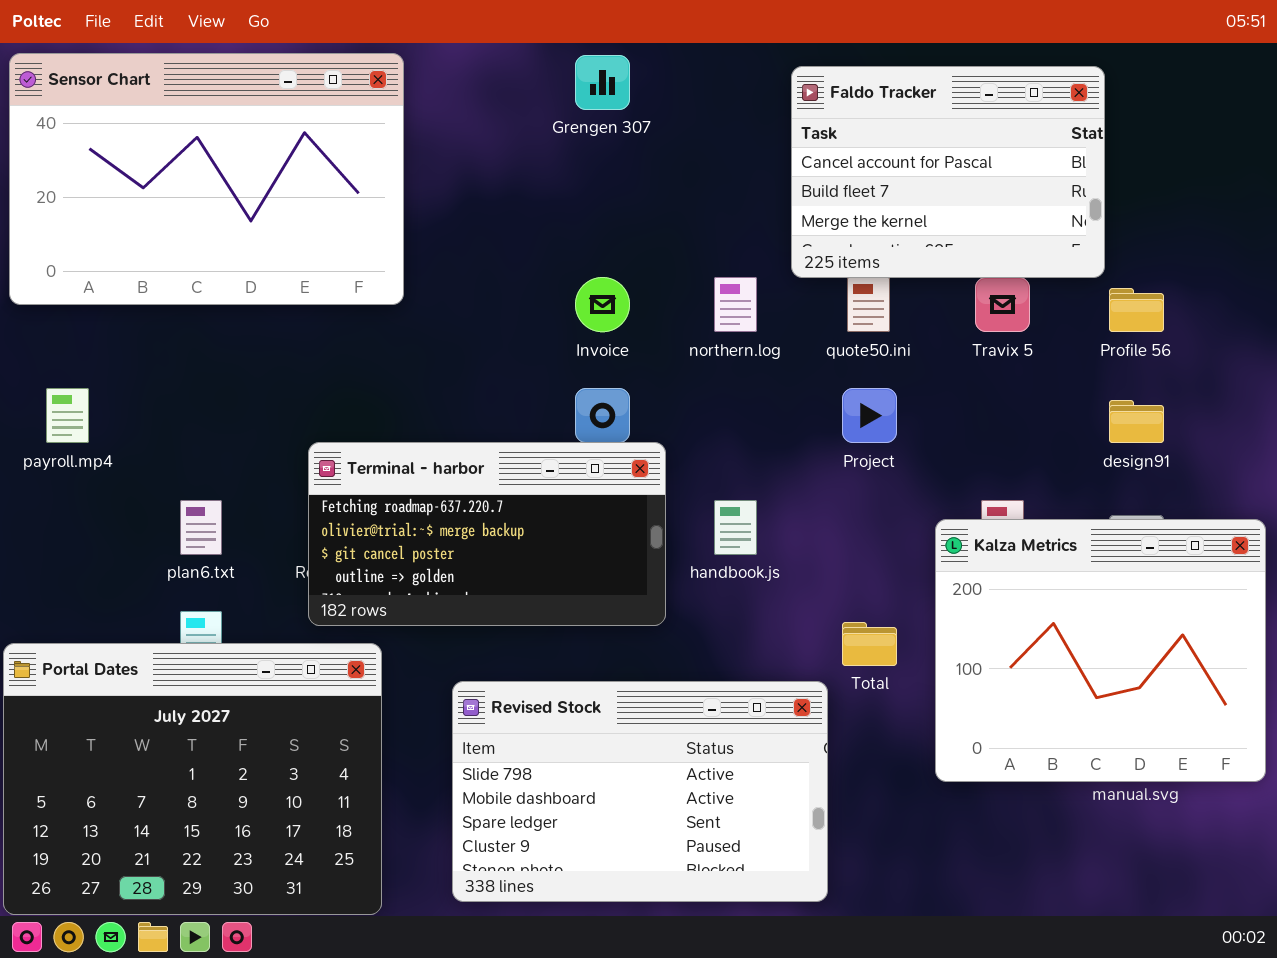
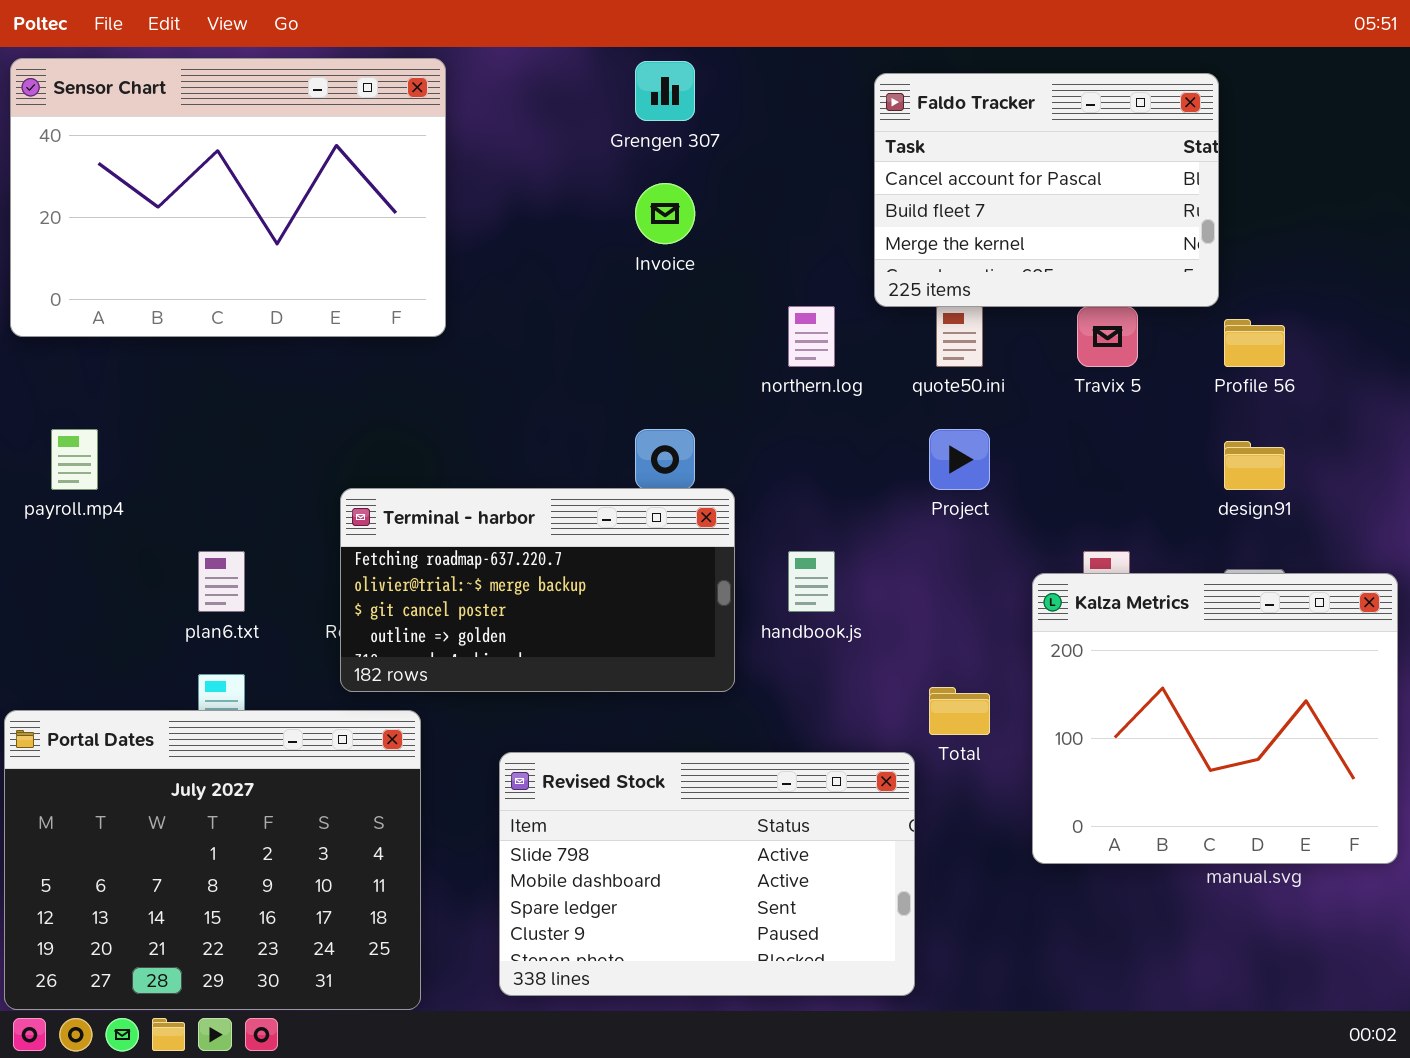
Invoice: [575,277,630,332] -> [635,183,695,244], moved

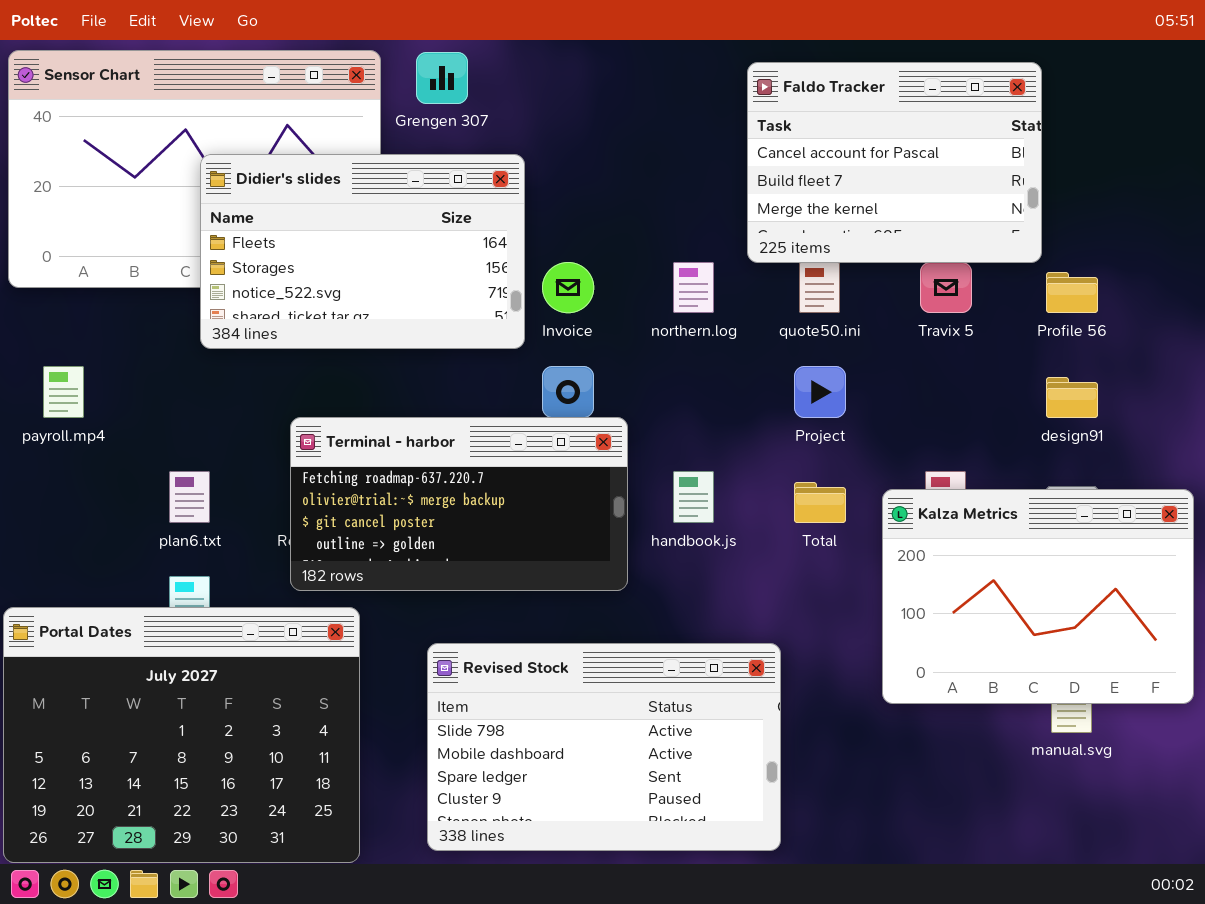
Grengen 307: [635,61,695,121] -> [416,52,468,104], moved
Didier's slides: none -> [200,154,525,349], opened
Invoice: [635,183,695,244] -> [542,262,594,313], moved
Kalza Metrics: [1032,573,1398,864] -> [882,489,1194,704], resized
Total: [929,687,990,735] -> [794,482,846,523], moved

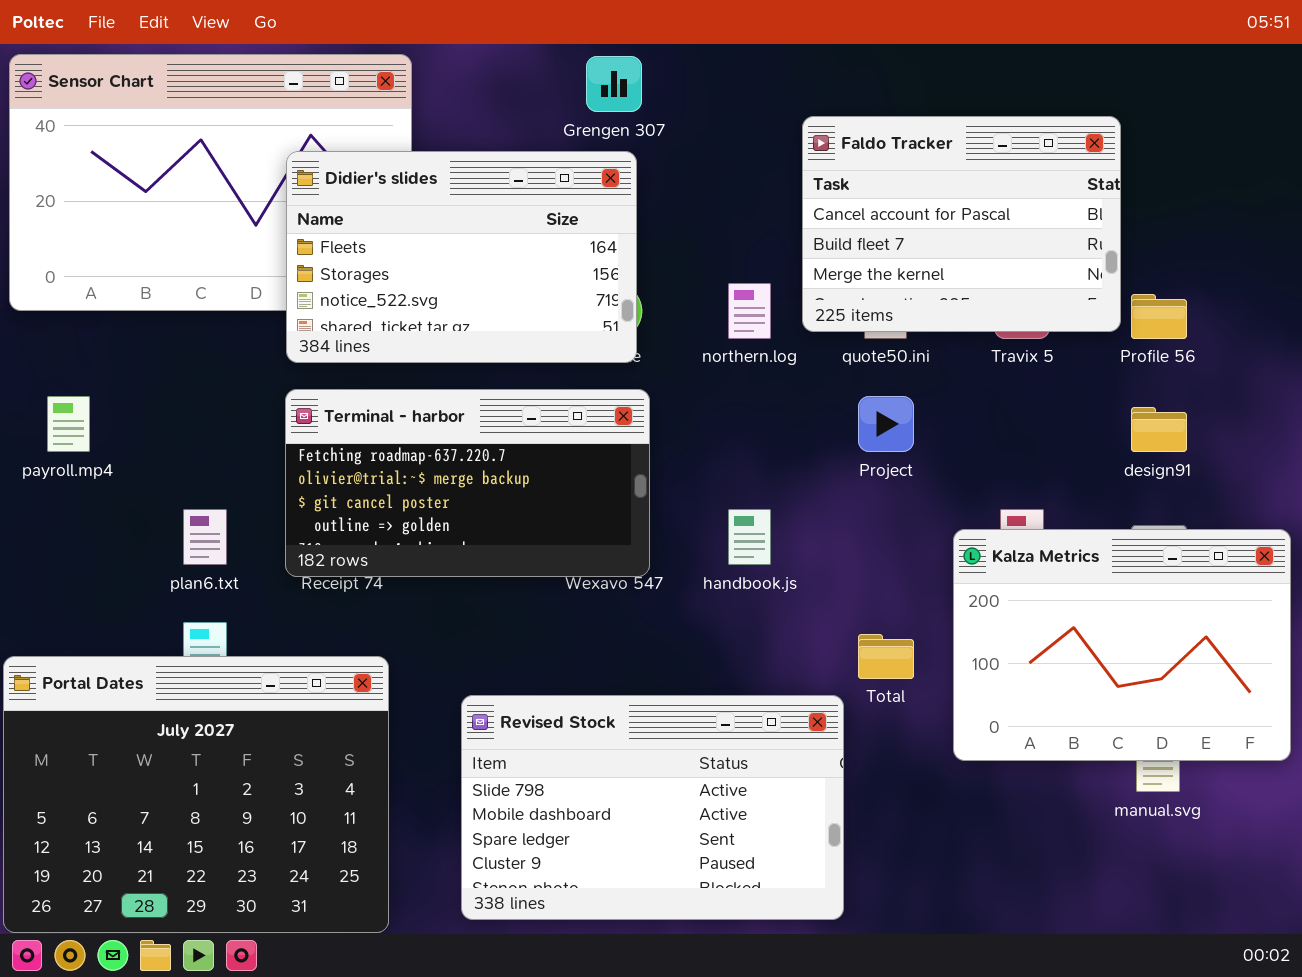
Grengen 307: [416,52,468,104] -> [586,56,642,112], moved
Faldo Tracker: [747,62,1042,263] -> [802,116,1121,332], moved
Didier's slides: [200,154,525,349] -> [286,151,637,363], moved
Terminal - harbor: [290,417,628,591] -> [285,389,650,577], moved
Total: [794,482,846,523] -> [858,634,914,679], moved

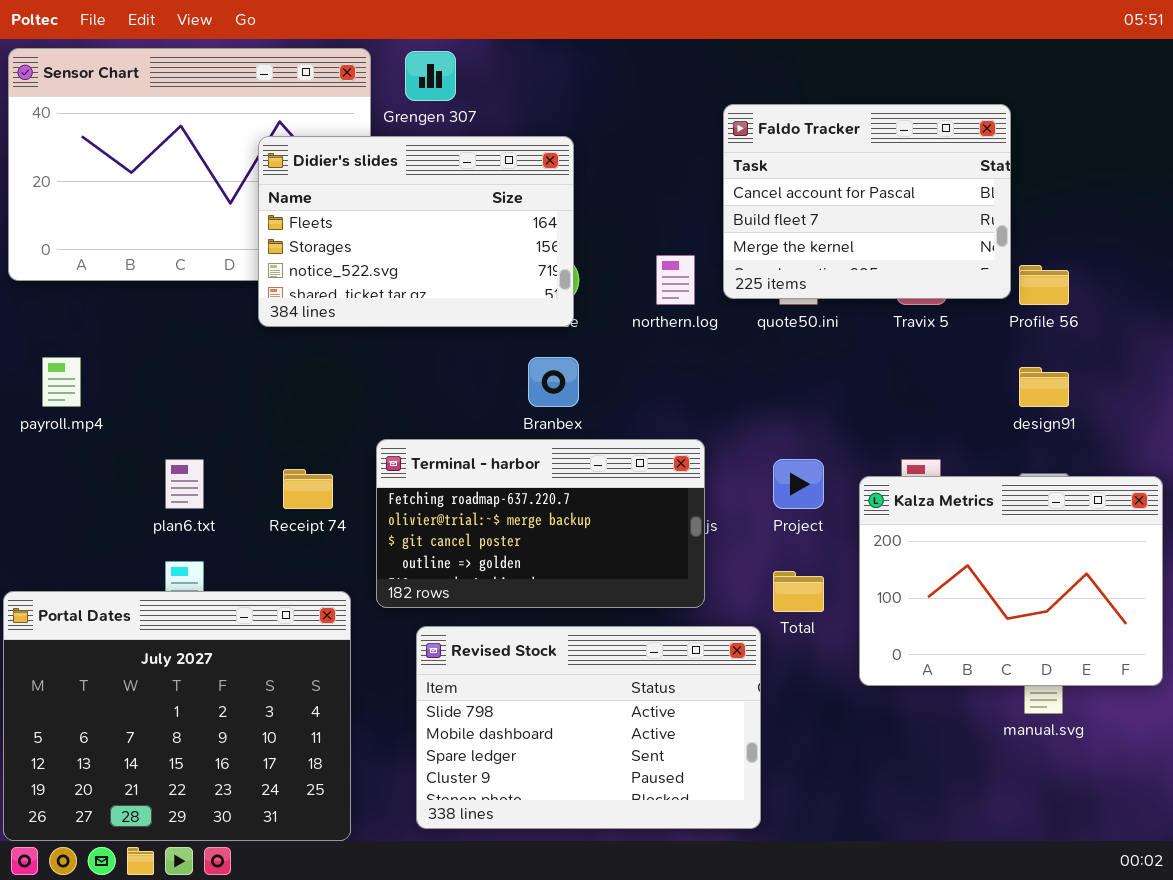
Grengen 307: [586,56,642,112] -> [405,51,456,101], moved
Terminal - harbor: [285,389,650,577] -> [376,439,705,608], moved
Project: [858,396,914,452] -> [773,459,824,509], moved

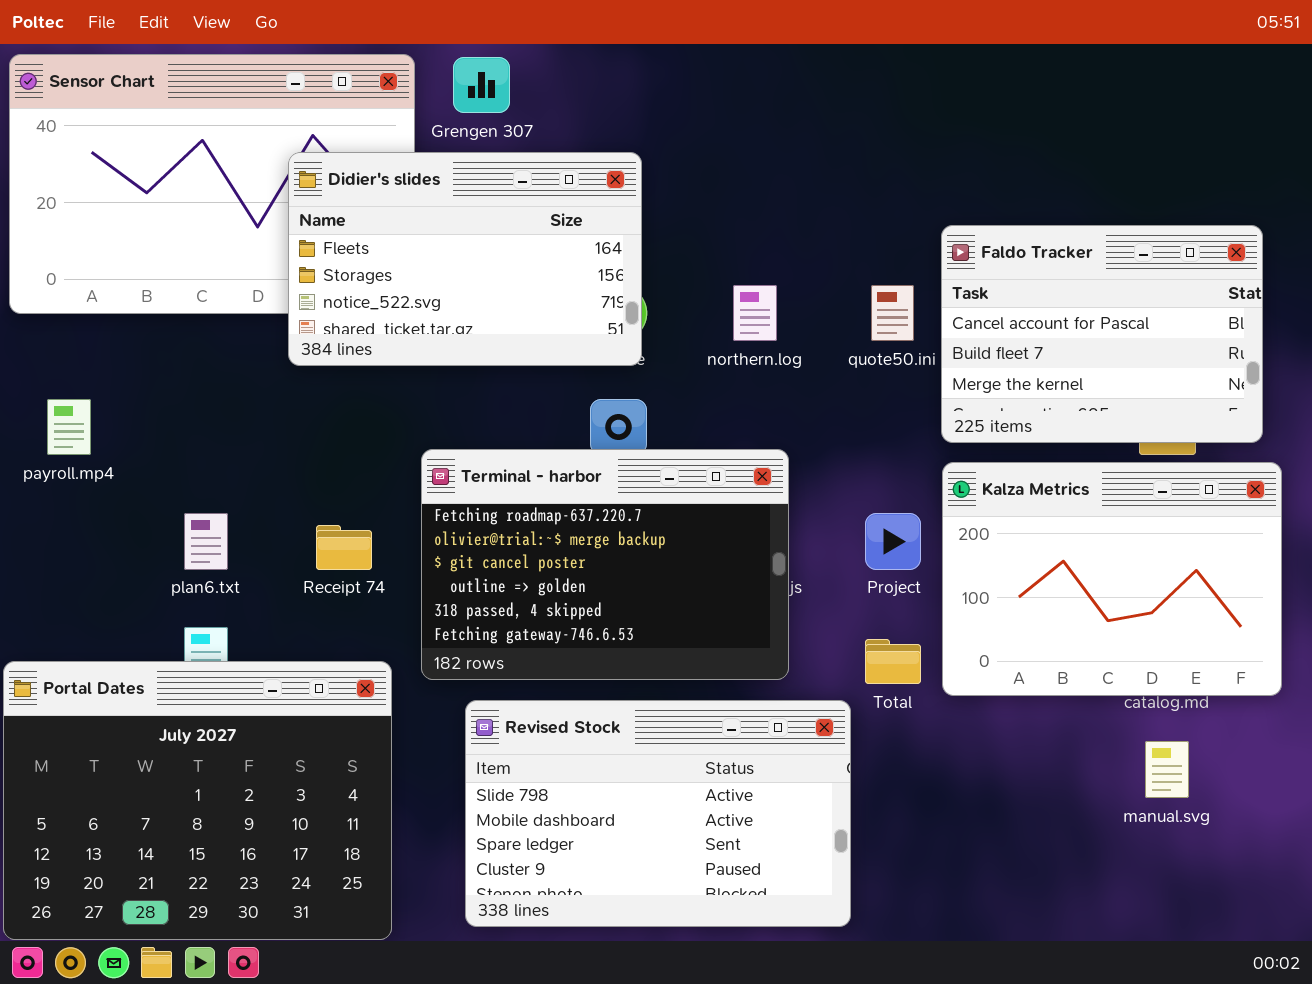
Faldo Tracker: [723,104,1011,299] -> [941,225,1263,443], moved
Terminal - harbor: [376,439,705,608] -> [421,449,789,680], resized
Kalza Metrics: [859,476,1163,686] -> [942,462,1282,696], moved

